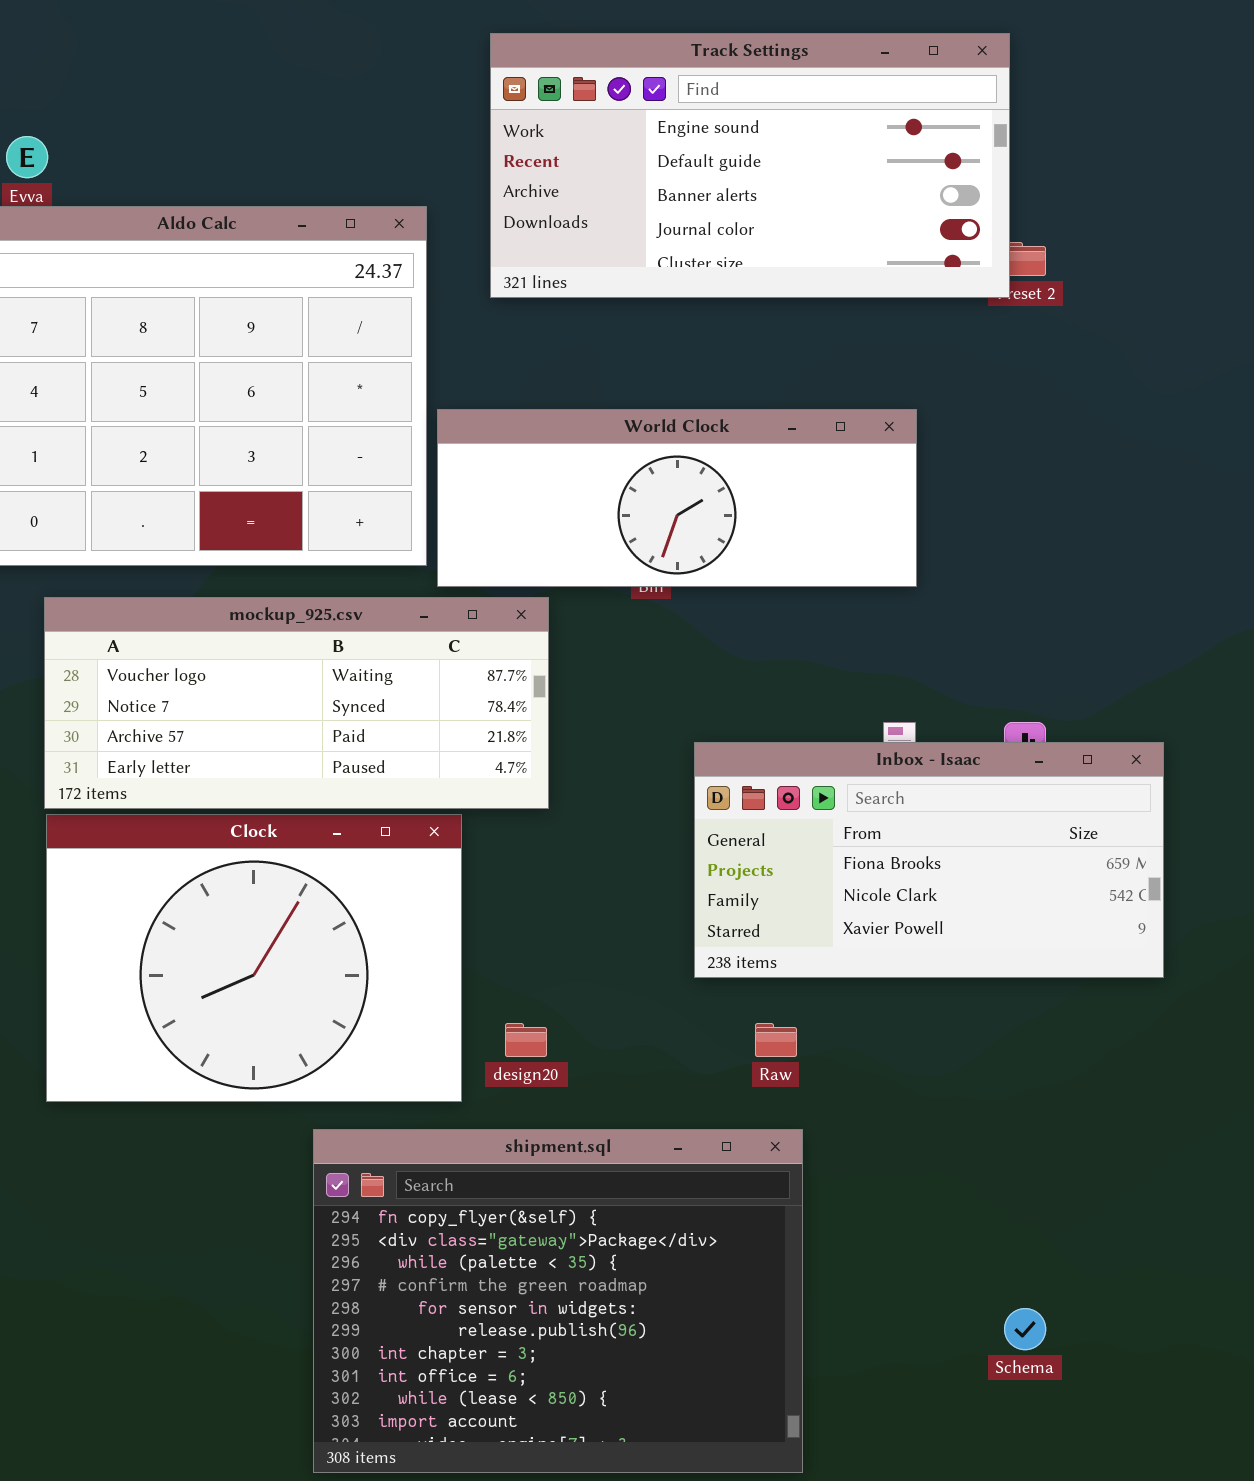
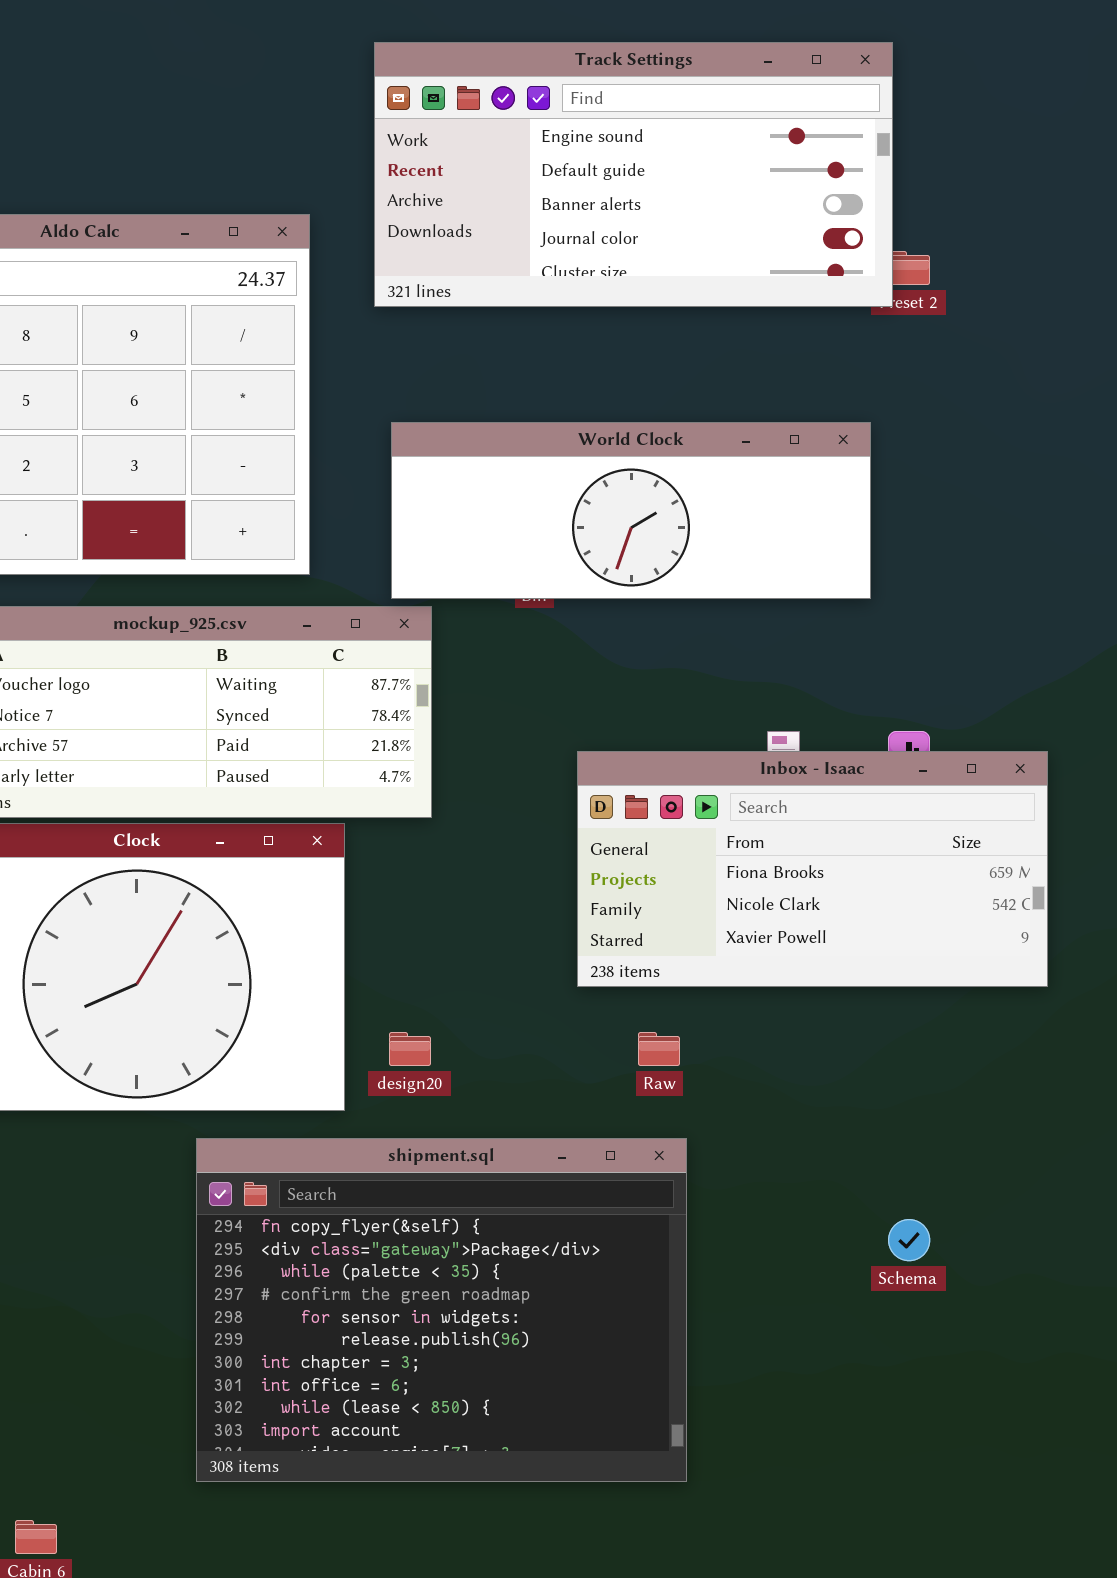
World Clock: [437,409,917,587] -> [391,422,871,599], moved
Schema: [1004,1308,1046,1350] -> [888,1219,930,1261], moved

